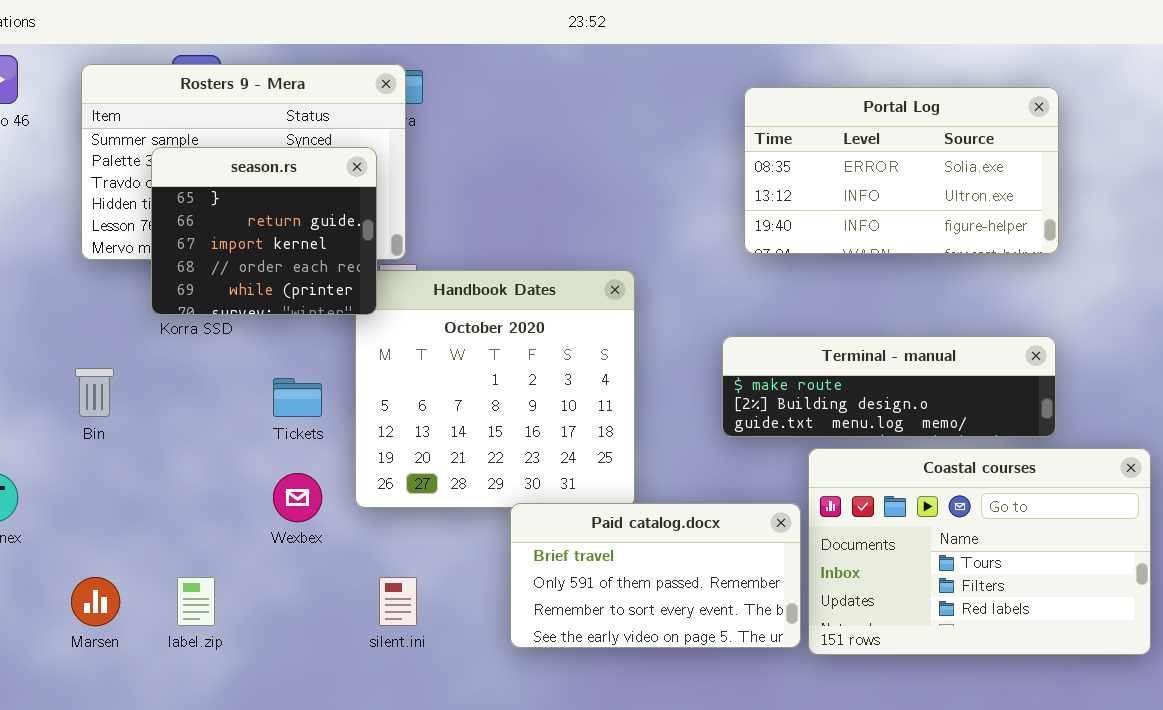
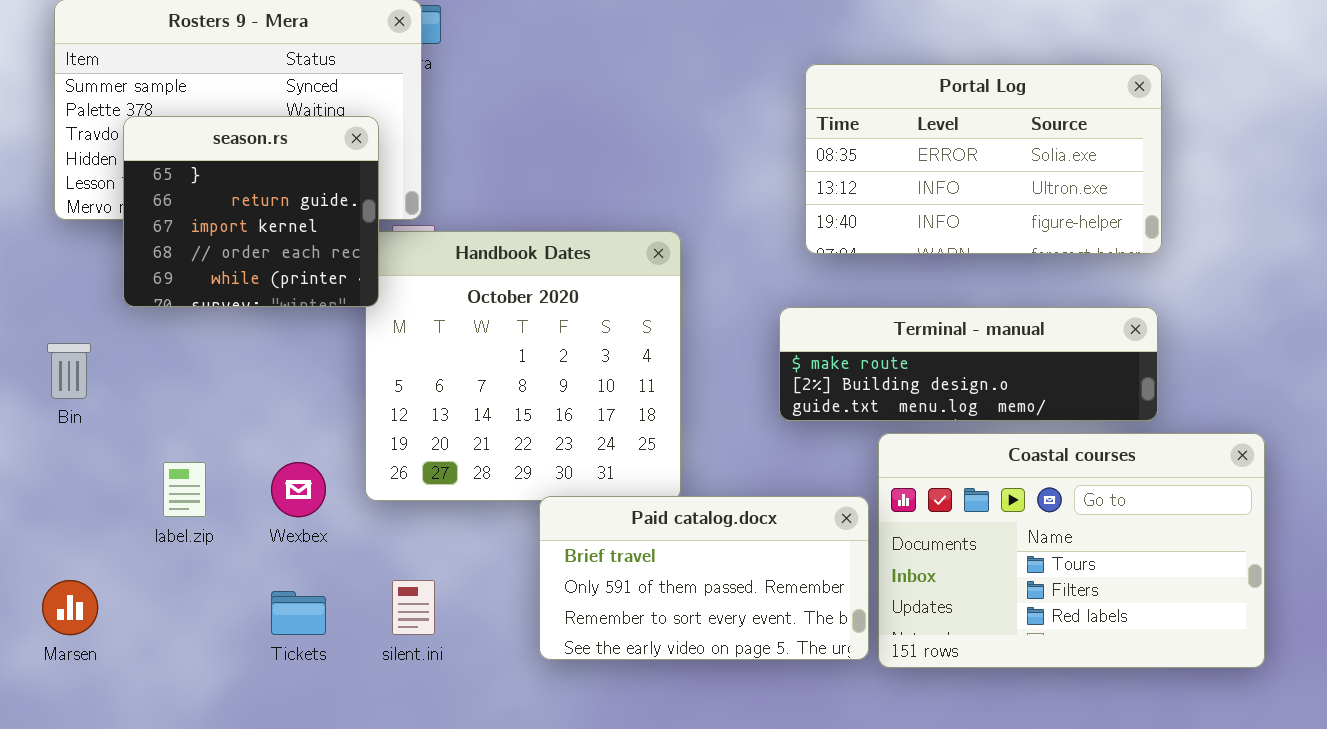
Portal Log: [744,87,1059,254] -> [805,64,1162,254], moved
season.rs: [151,147,377,315] -> [123,116,379,307], moved
Tickets: [273,378,322,417] -> [271,591,326,635], moved
label.zip: [177,577,215,626] -> [163,462,206,517], moved

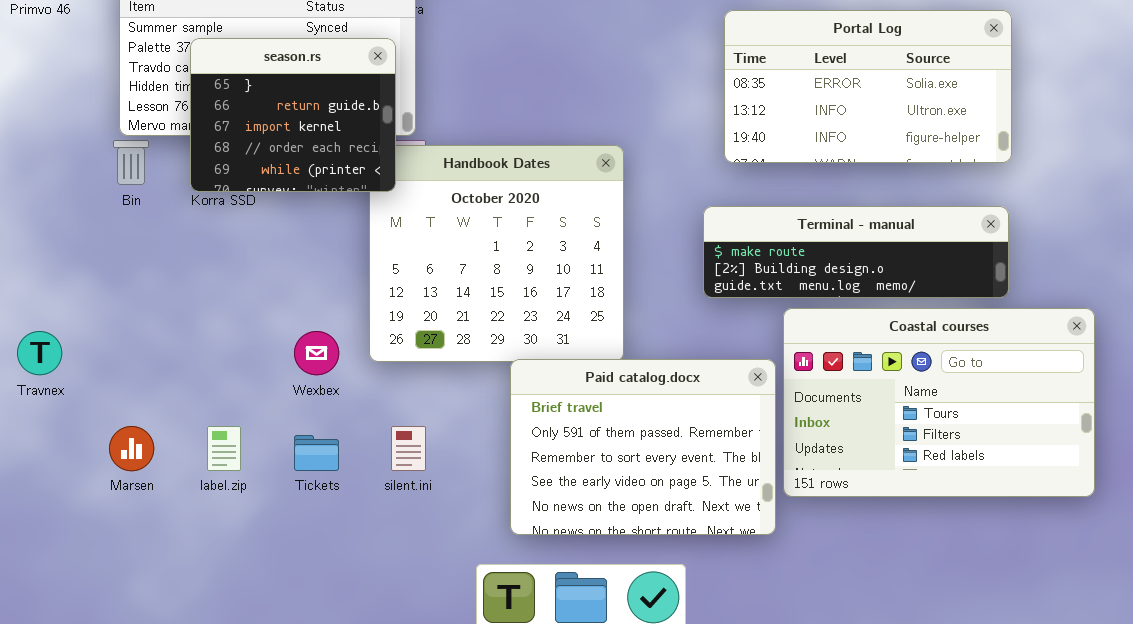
season.rs: [123,116,379,307] -> [190,38,396,192], moved
Bin: [47,343,91,399] -> [113,140,149,185], moved
label.zip: [163,462,206,517] -> [207,426,241,471], moved
Paid catalog.docx: [539,496,869,660] -> [510,359,776,535], resized

